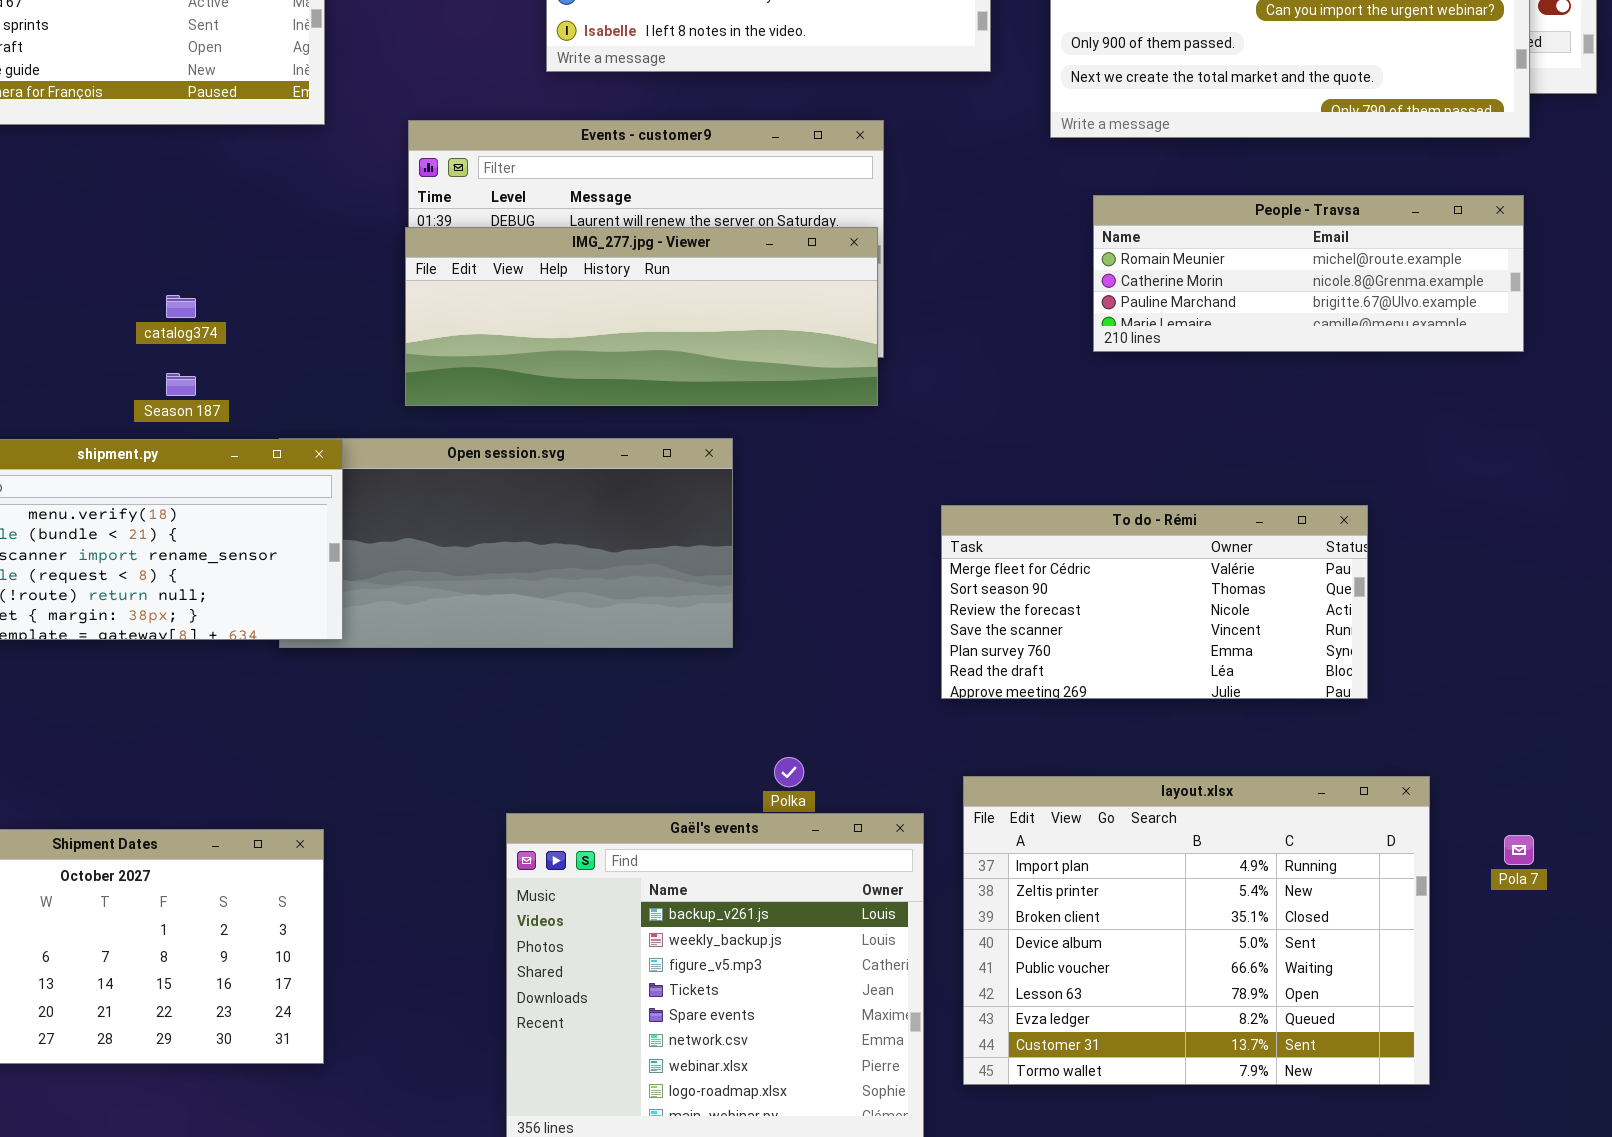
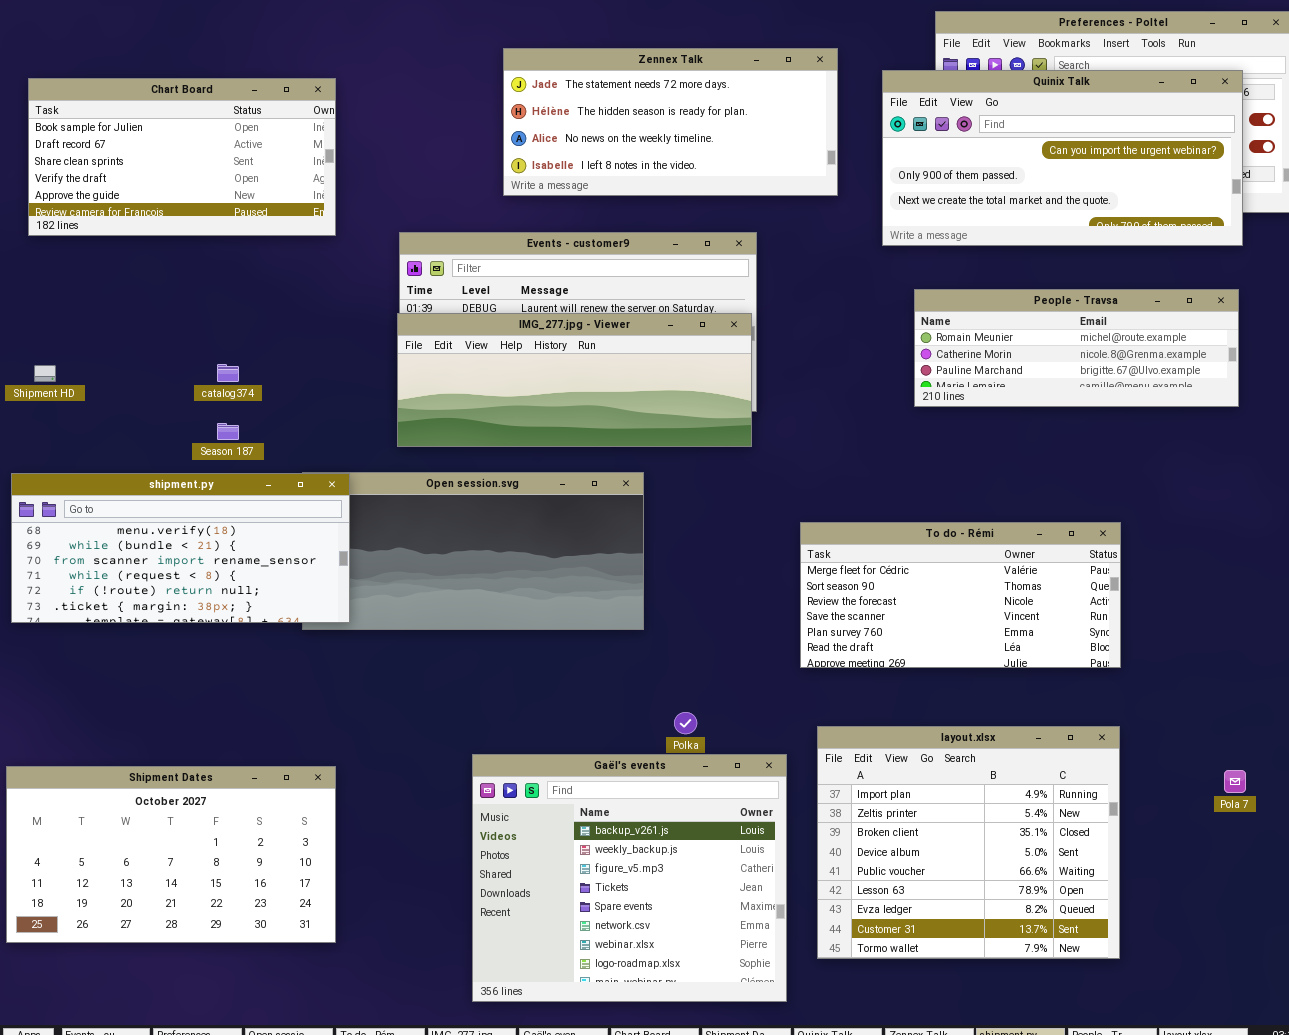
layout.xlsx: [963,776,1430,1085] -> [817,726,1120,959], resized

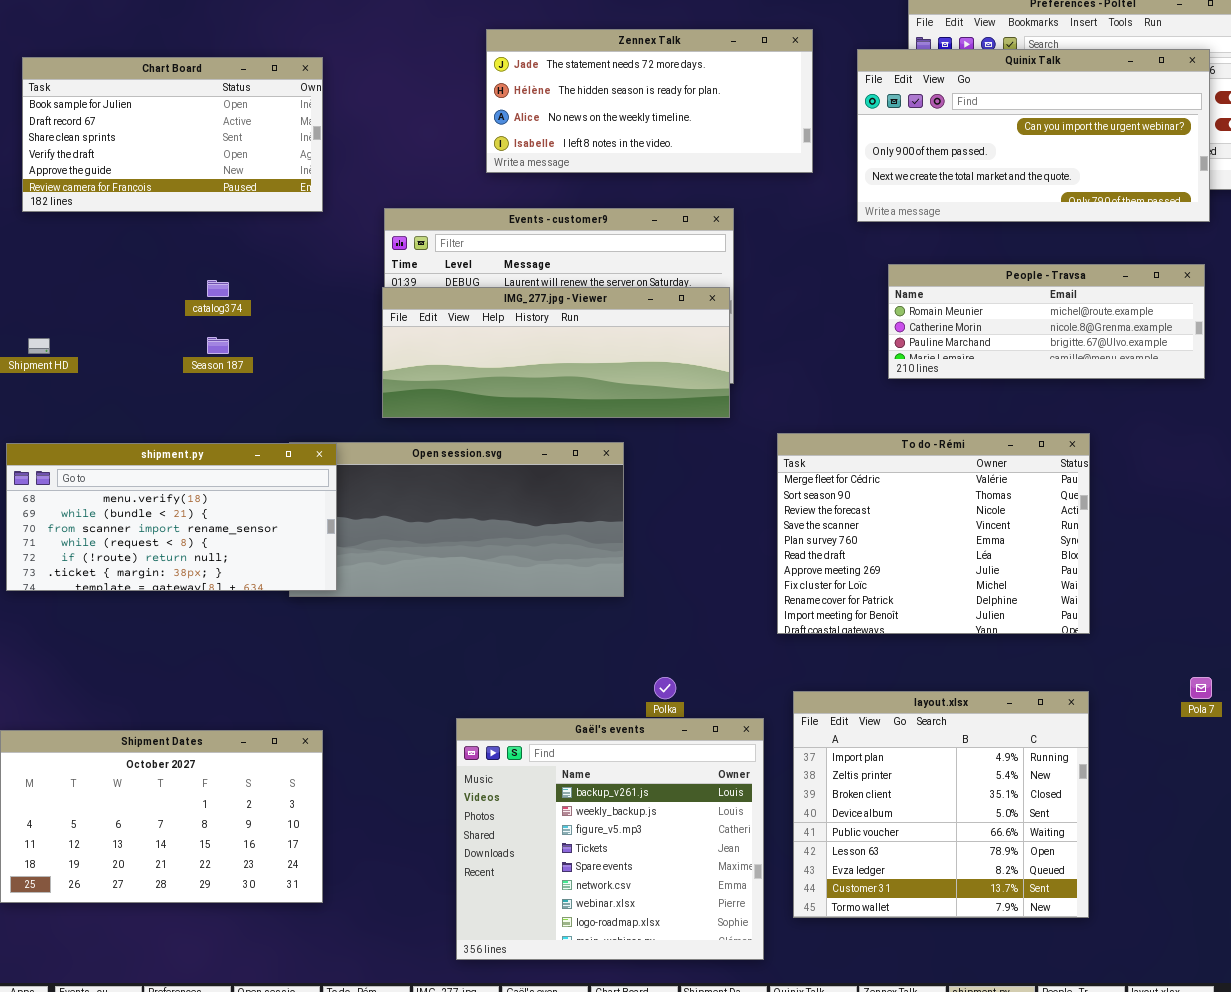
catalog374: [217,364,239,382] -> [207,280,229,297], moved
Season 187: [217,423,239,440] -> [207,337,229,354], moved
To do - Rémi: [800,522,1121,668] -> [777,433,1090,634], resized
Pola 7: [1224,770,1246,793] -> [1190,677,1212,699], moved

